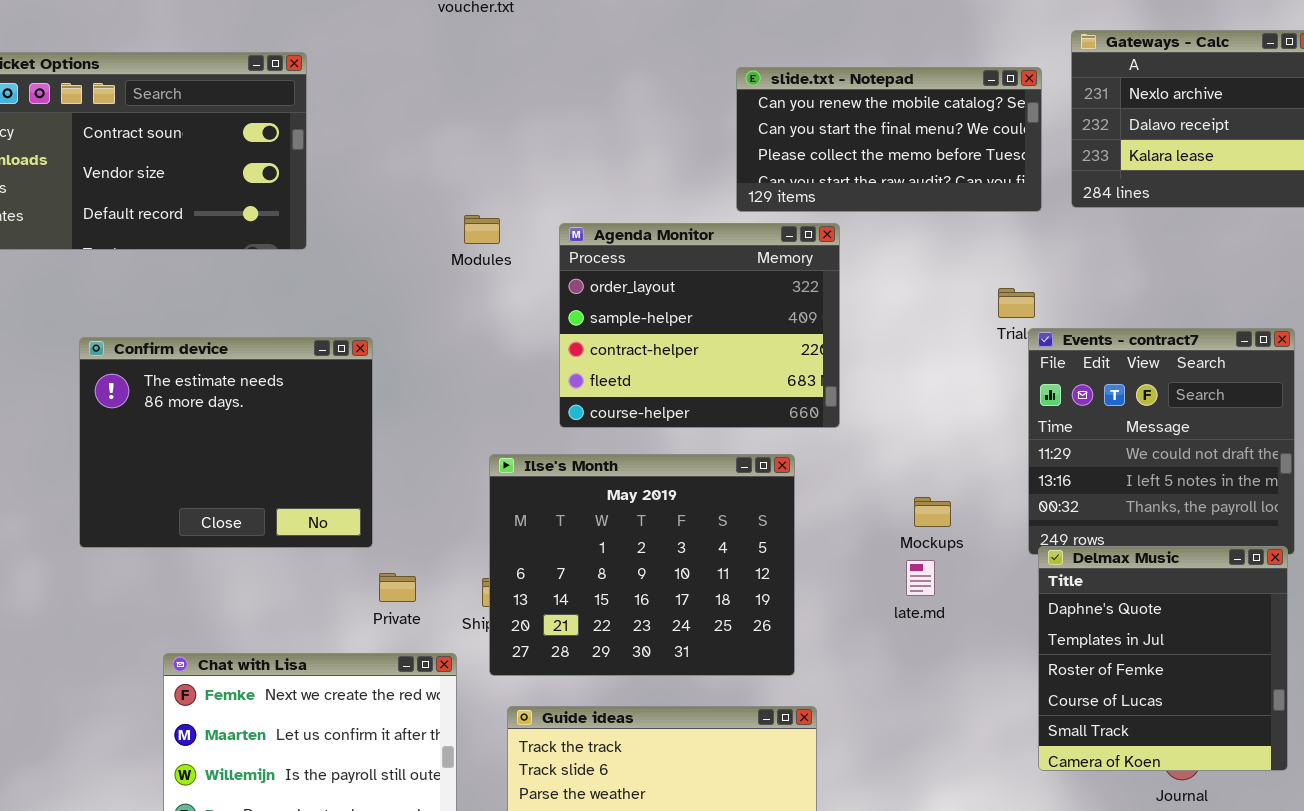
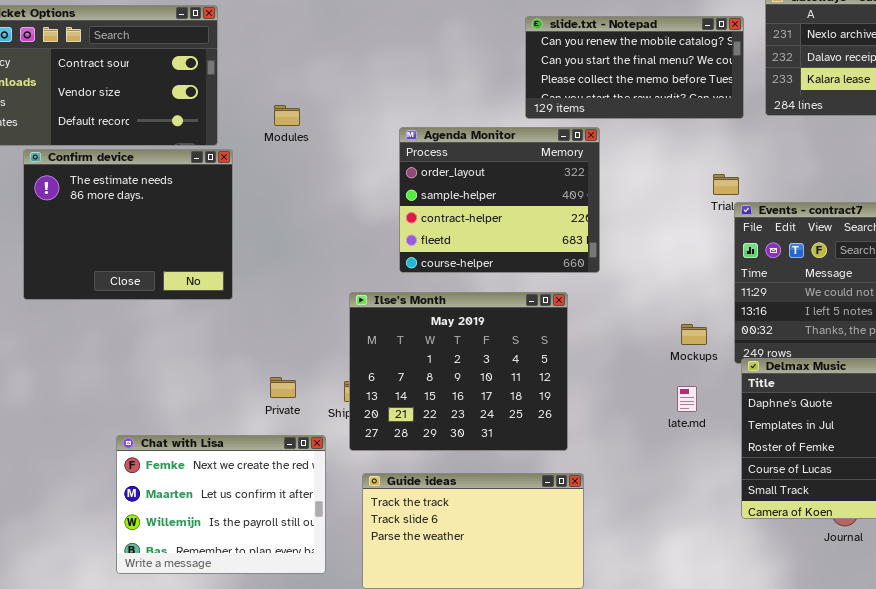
Modules: [464,215,500,244] -> [274,105,300,126], moved
Confirm device: [79,337,373,548] -> [23,149,233,300], moved
Mockups: [914,497,951,527] -> [681,324,707,345], moved
late.md: [906,560,935,596] -> [677,386,697,412], moved

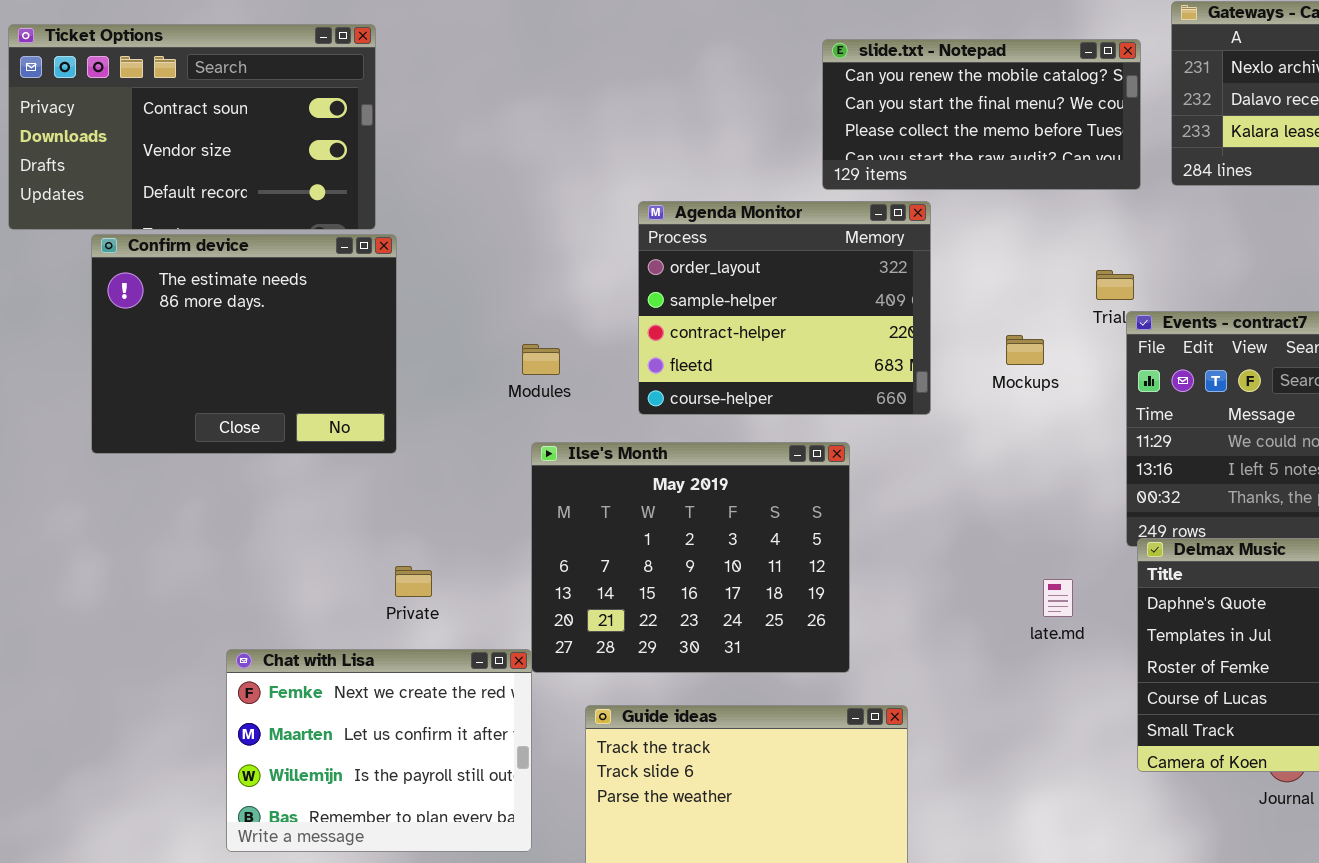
Modules: [274,105,300,126] -> [522,344,560,375], moved
Ilse's Month: [349,292,568,451] -> [531,442,850,673], moved
Mockups: [681,324,707,345] -> [1006,335,1044,365], moved
Private: [270,377,296,398] -> [395,566,432,597], moved

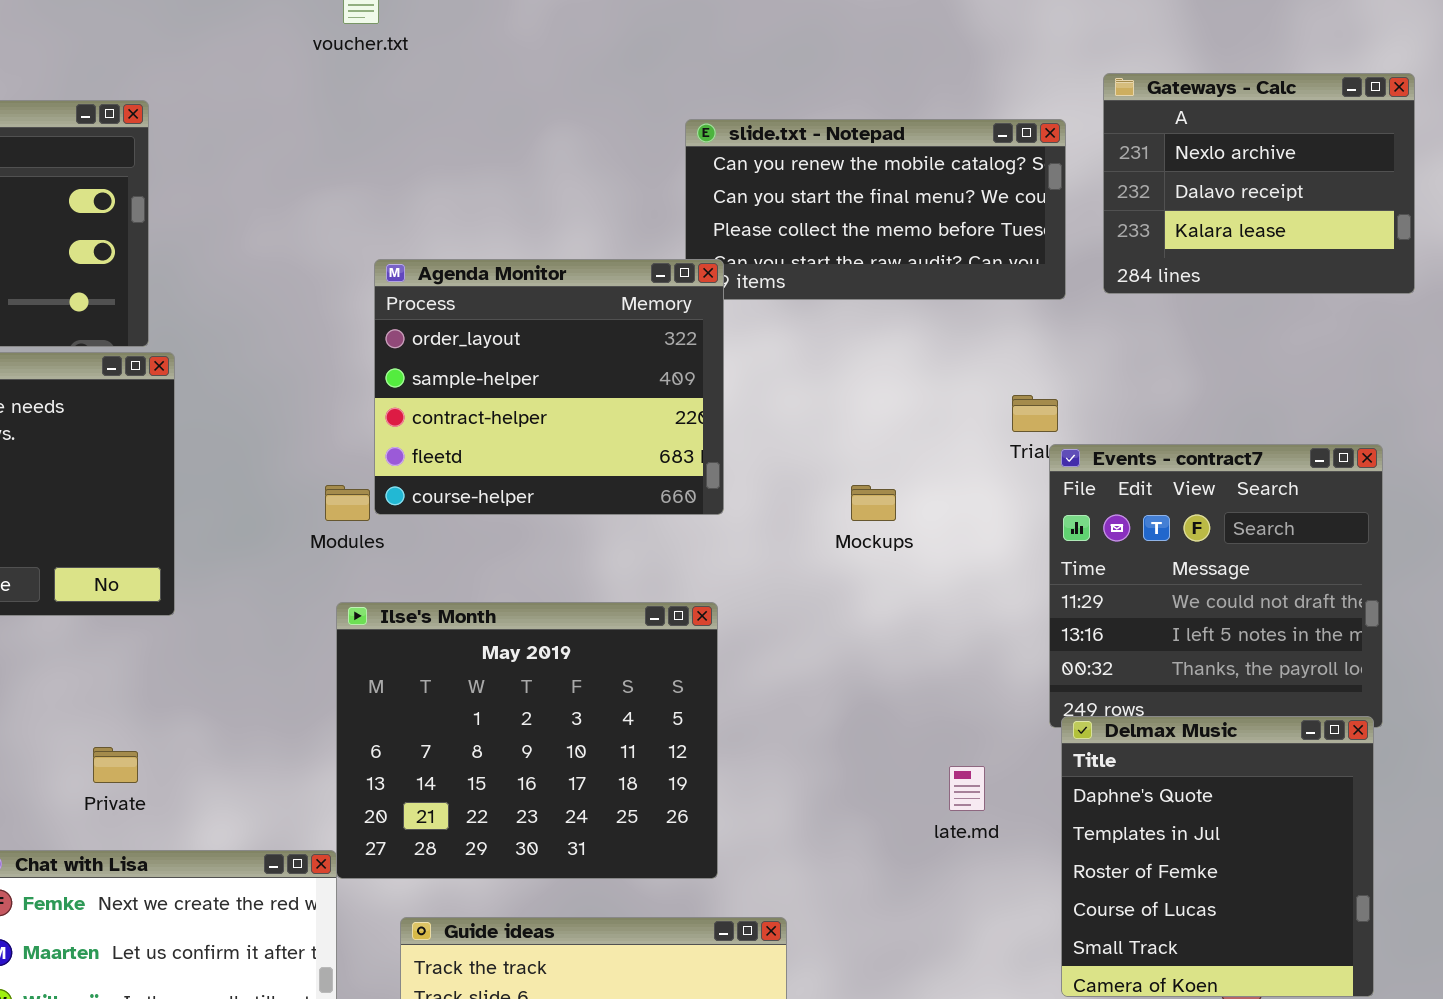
Agenda Monitor: [638,201,931,415] -> [374,259,724,515], moved
Mockups: [1006,335,1044,365] -> [851,485,896,521], moved
Private: [395,566,432,597] -> [93,747,138,783], moved

